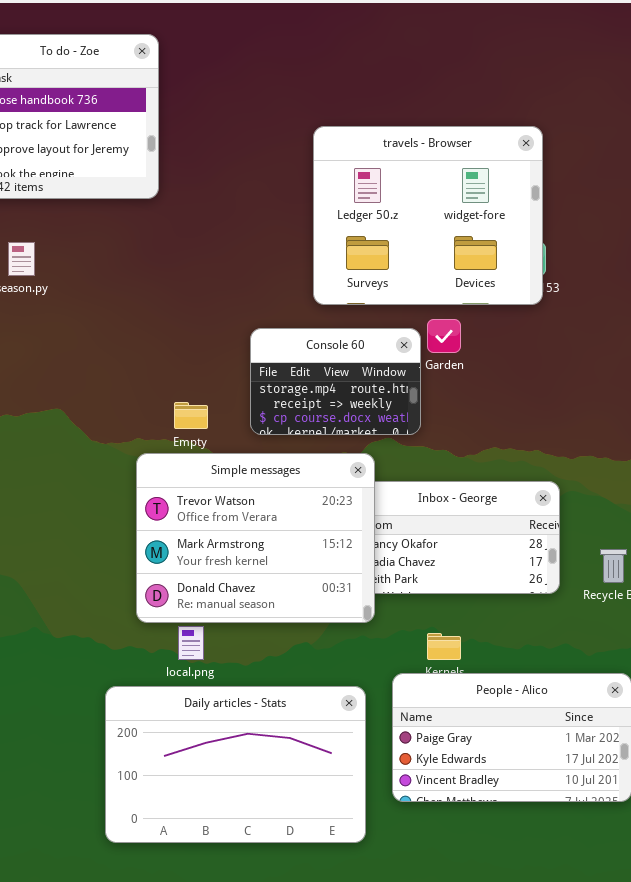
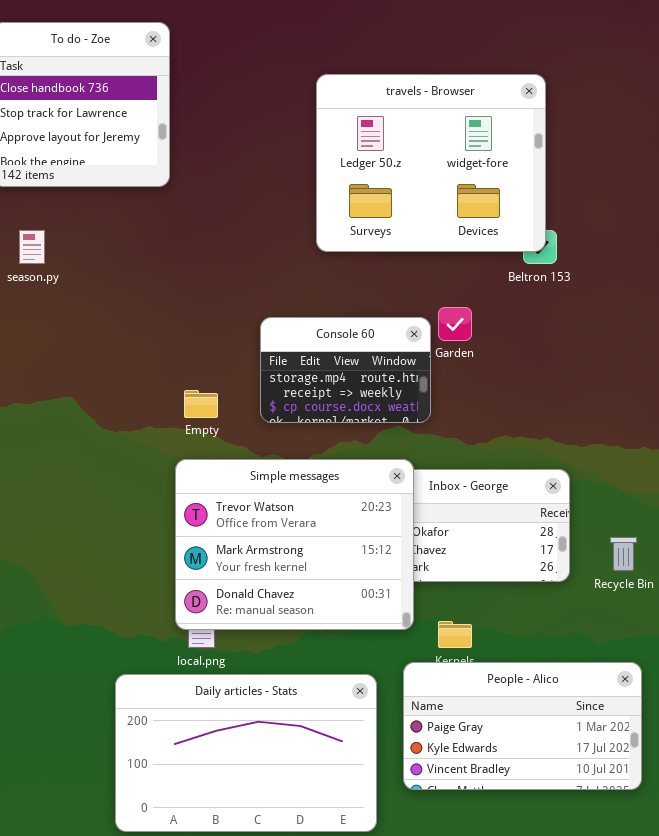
travels - Browser: [313,126,543,305] -> [316,74,546,252], moved
Simple messages: [136,453,375,623] -> [175,459,414,630], moved

